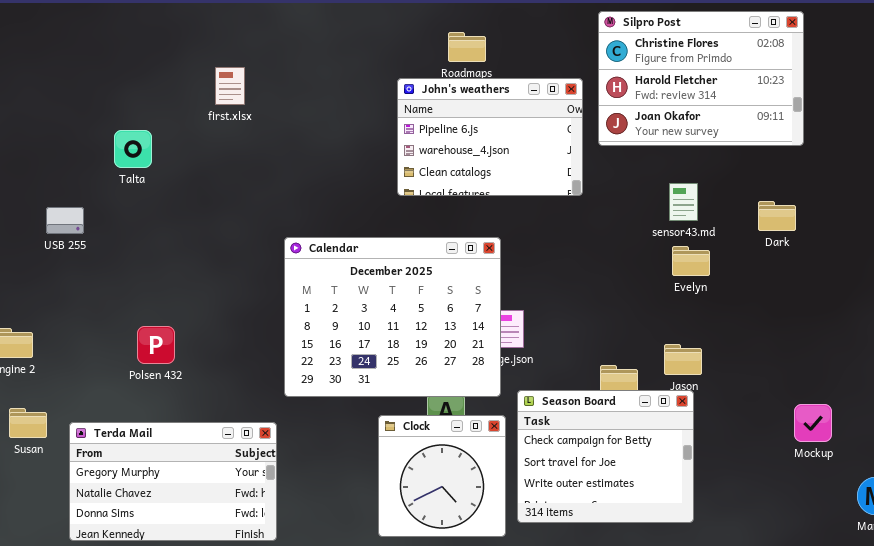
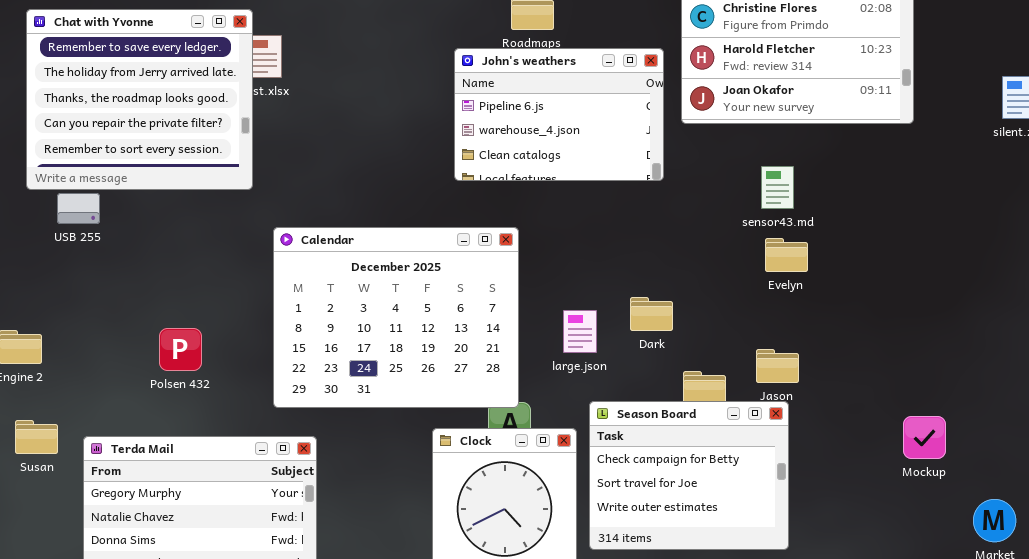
Chat with Yvonne: none -> [26,9,253,190], opened
Dark: [758,201,796,231] -> [630,297,673,331], moved
Calendar: [284,237,501,397] -> [273,227,519,408], moved

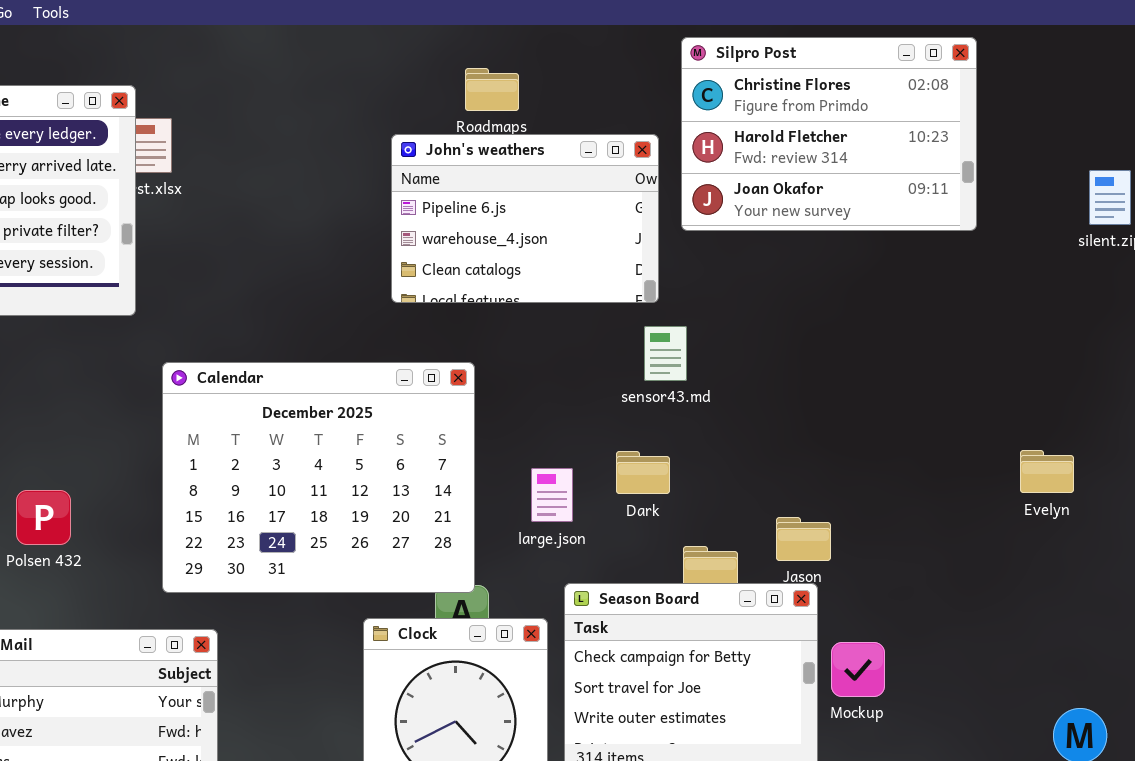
sensor43.md: [761,166,794,209] -> [644,326,687,381], moved
Evelyn: [765,238,808,272] -> [1020,450,1074,493], moved
Mockup: [903,416,946,459] -> [831,642,885,697], moved

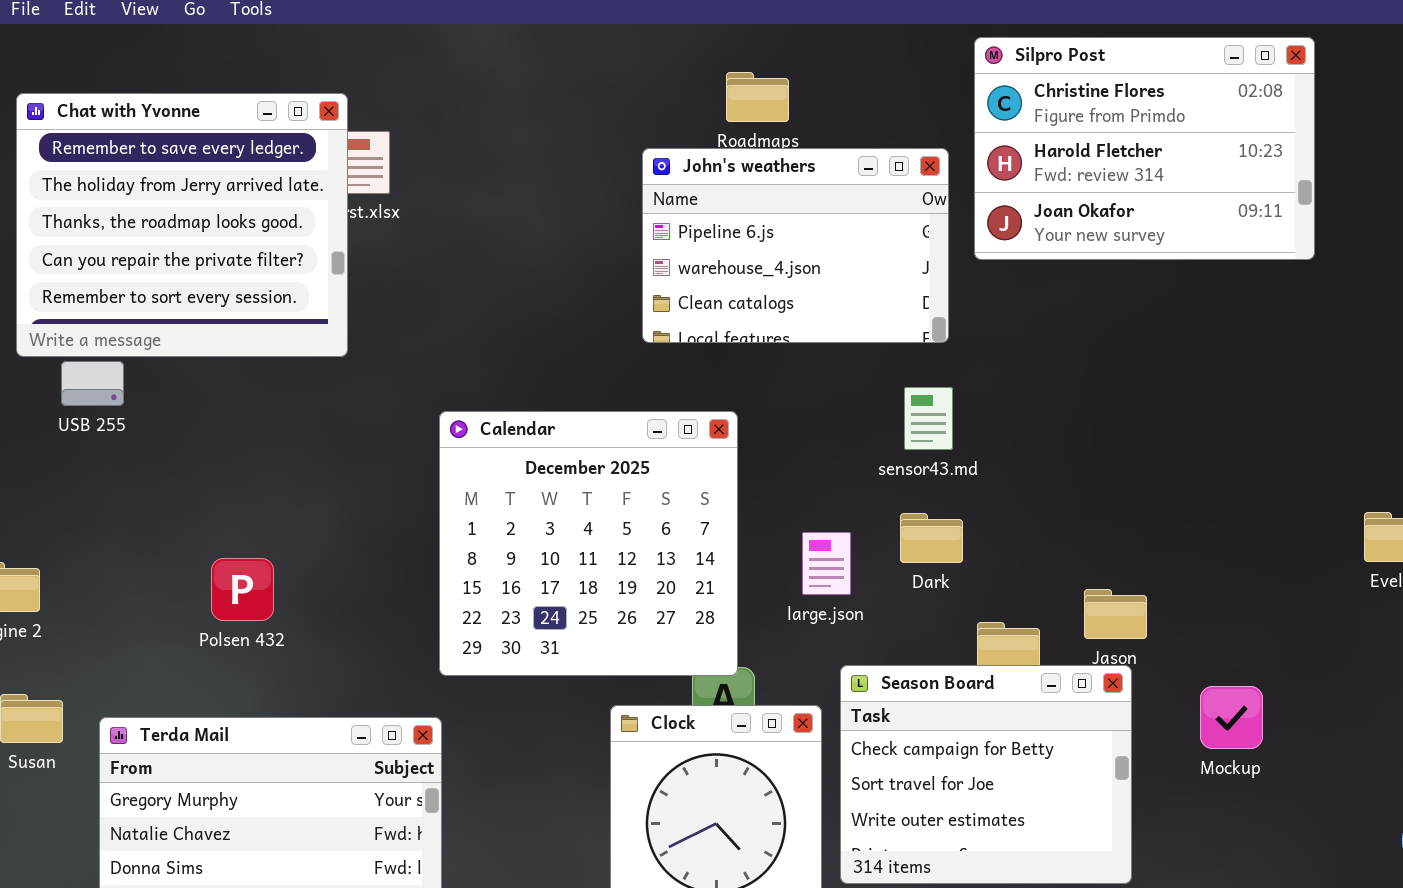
sensor43.md: [644,326,687,381] -> [904,387,953,450], moved
Calendar: [162,362,475,593] -> [439,411,738,676], resized
Mockup: [831,642,885,697] -> [1200,686,1263,749], moved

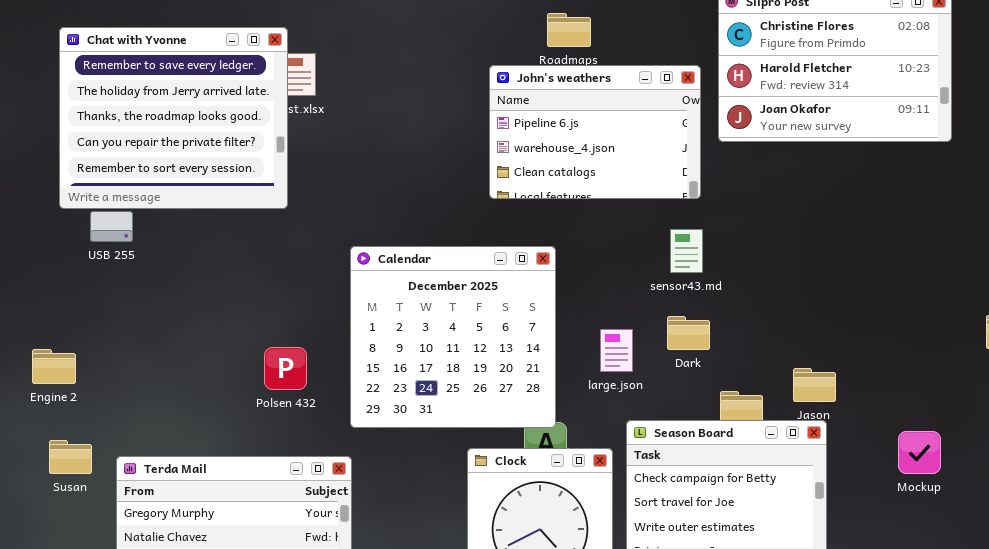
Polsen 432: [211,558,274,621] -> [264,347,307,390], moved
Mockup: [1200,686,1263,749] -> [898,431,941,474], moved

